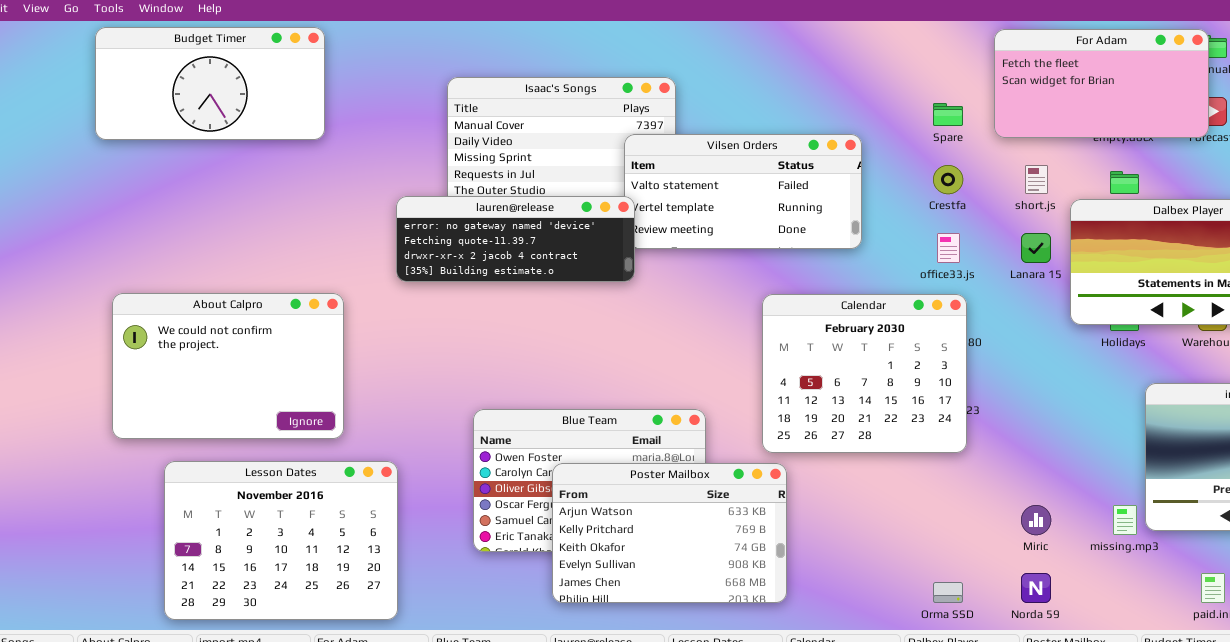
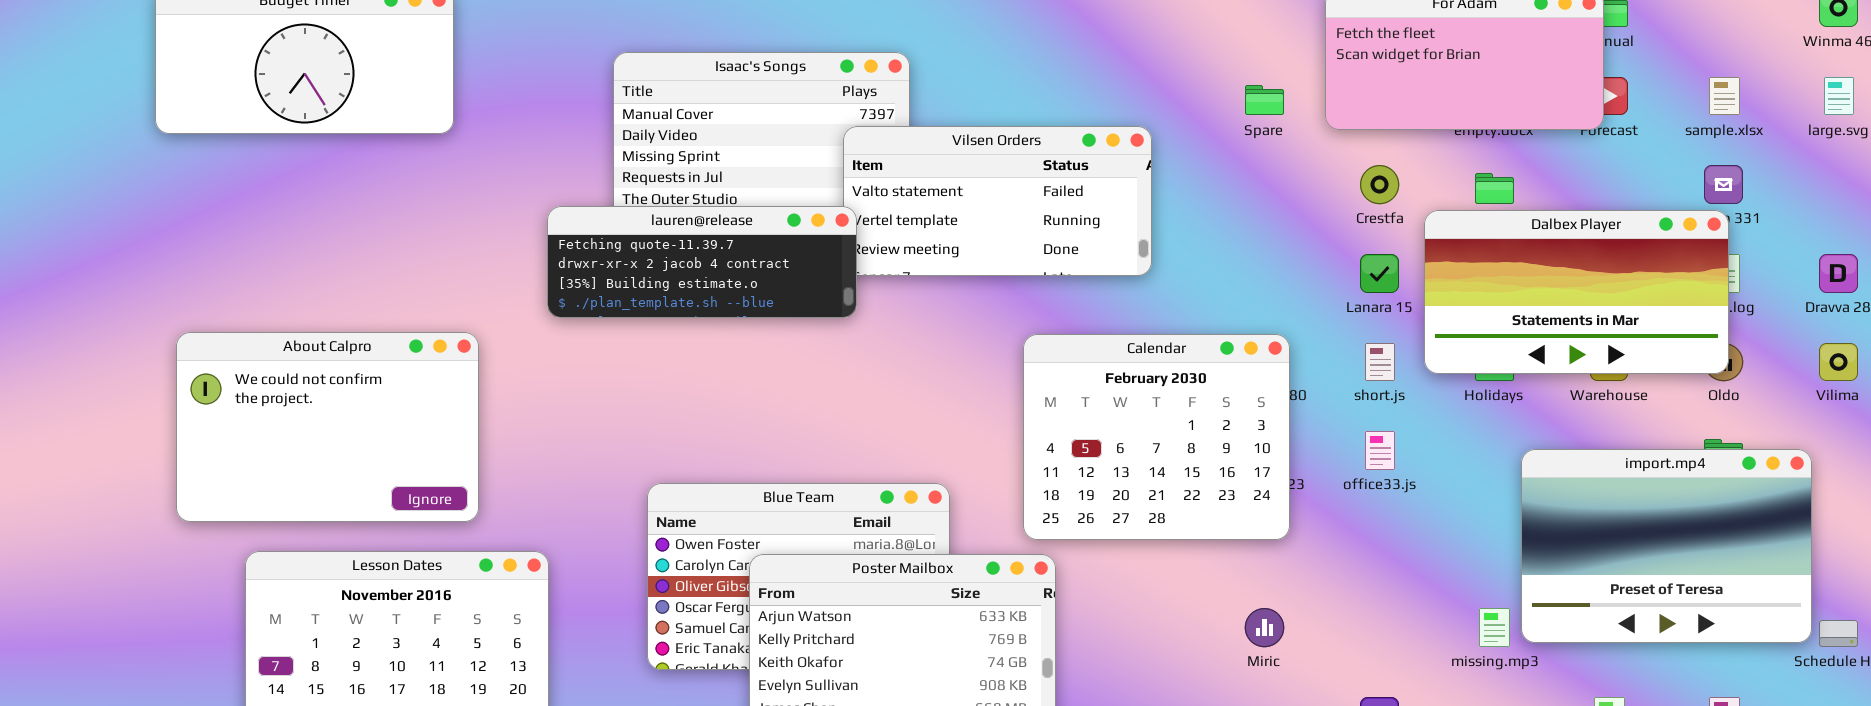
Crestfa: [933,165,963,194] -> [1360,165,1399,204], moved
short.js: [1025,165,1048,194] -> [1365,343,1395,381], moved
lauren@release: [396,196,635,282] -> [547,206,857,318], scrolled down 1 row
office33.js: [937,233,960,263] -> [1365,431,1395,470], moved
Miric: [1021,505,1051,535] -> [1245,608,1284,647], moved

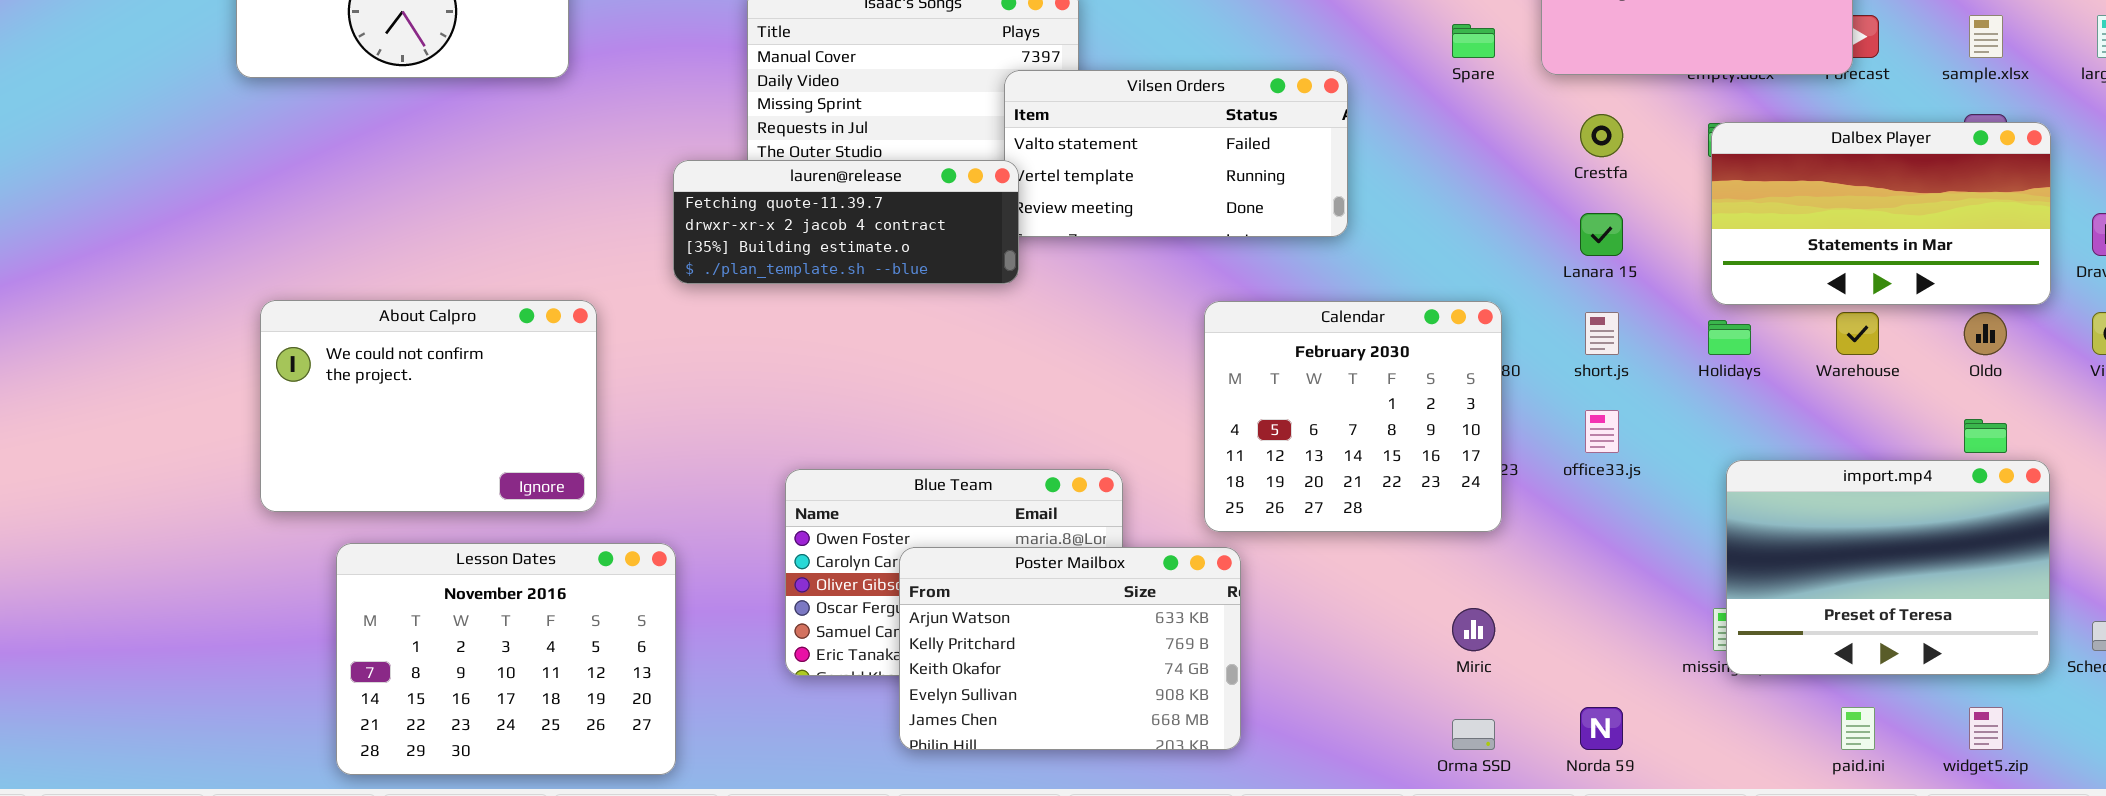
Dalbex Player: [1424,210,1729,374] -> [1711,122,2051,305], moved
import.mp4: [1521,449,1812,643] -> [1726,460,2050,675], moved

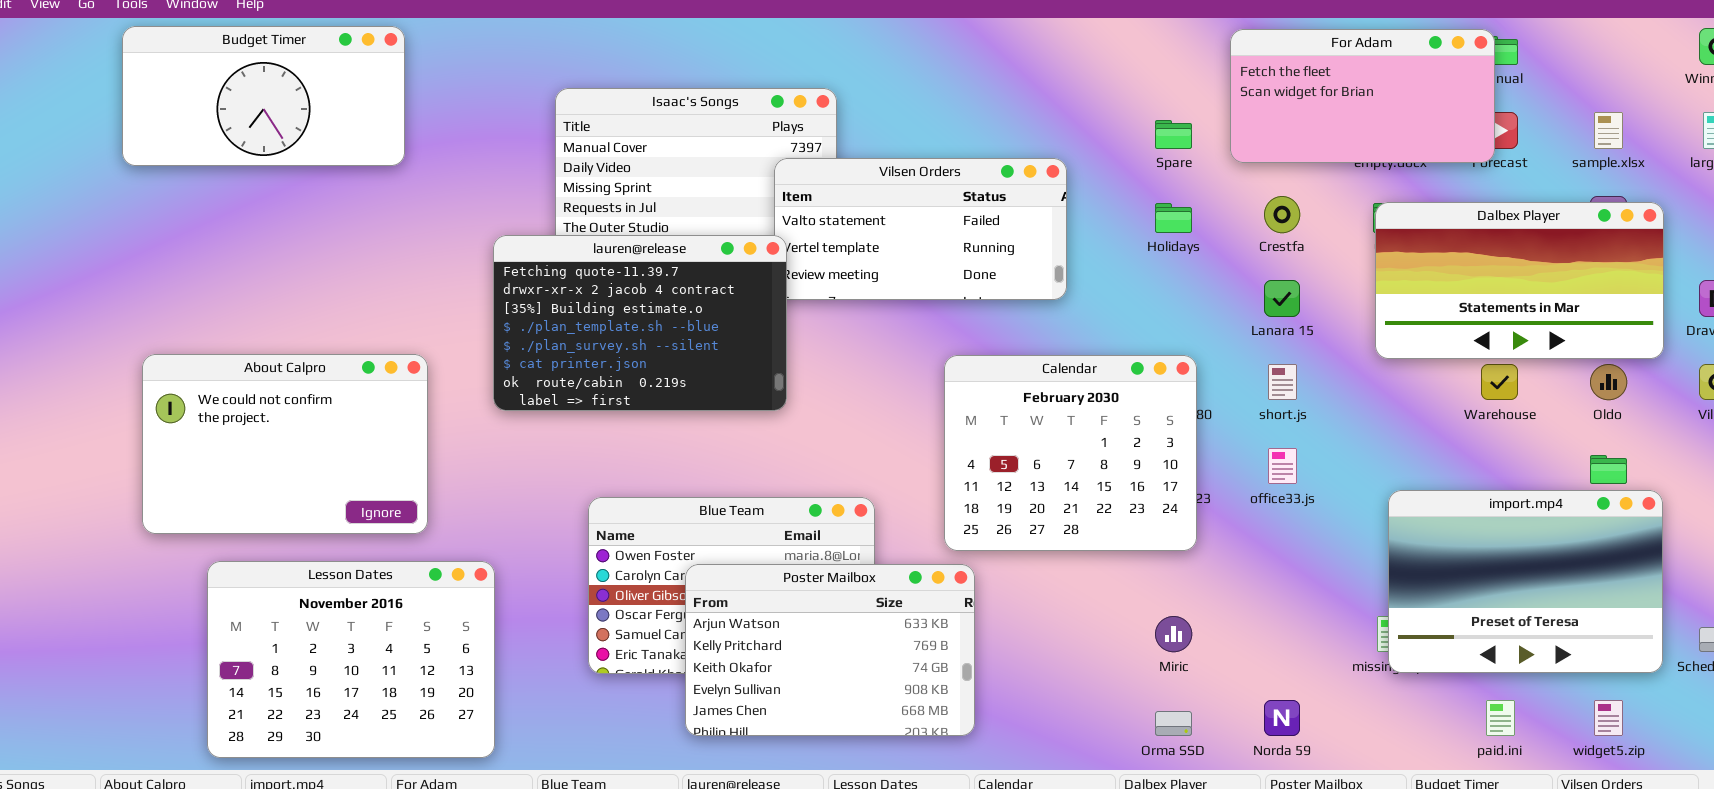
lauren@release: [673,160,1019,284] -> [493,235,787,411], resized
Holidays: [1708,320,1751,355] -> [1155,203,1192,233], moved

